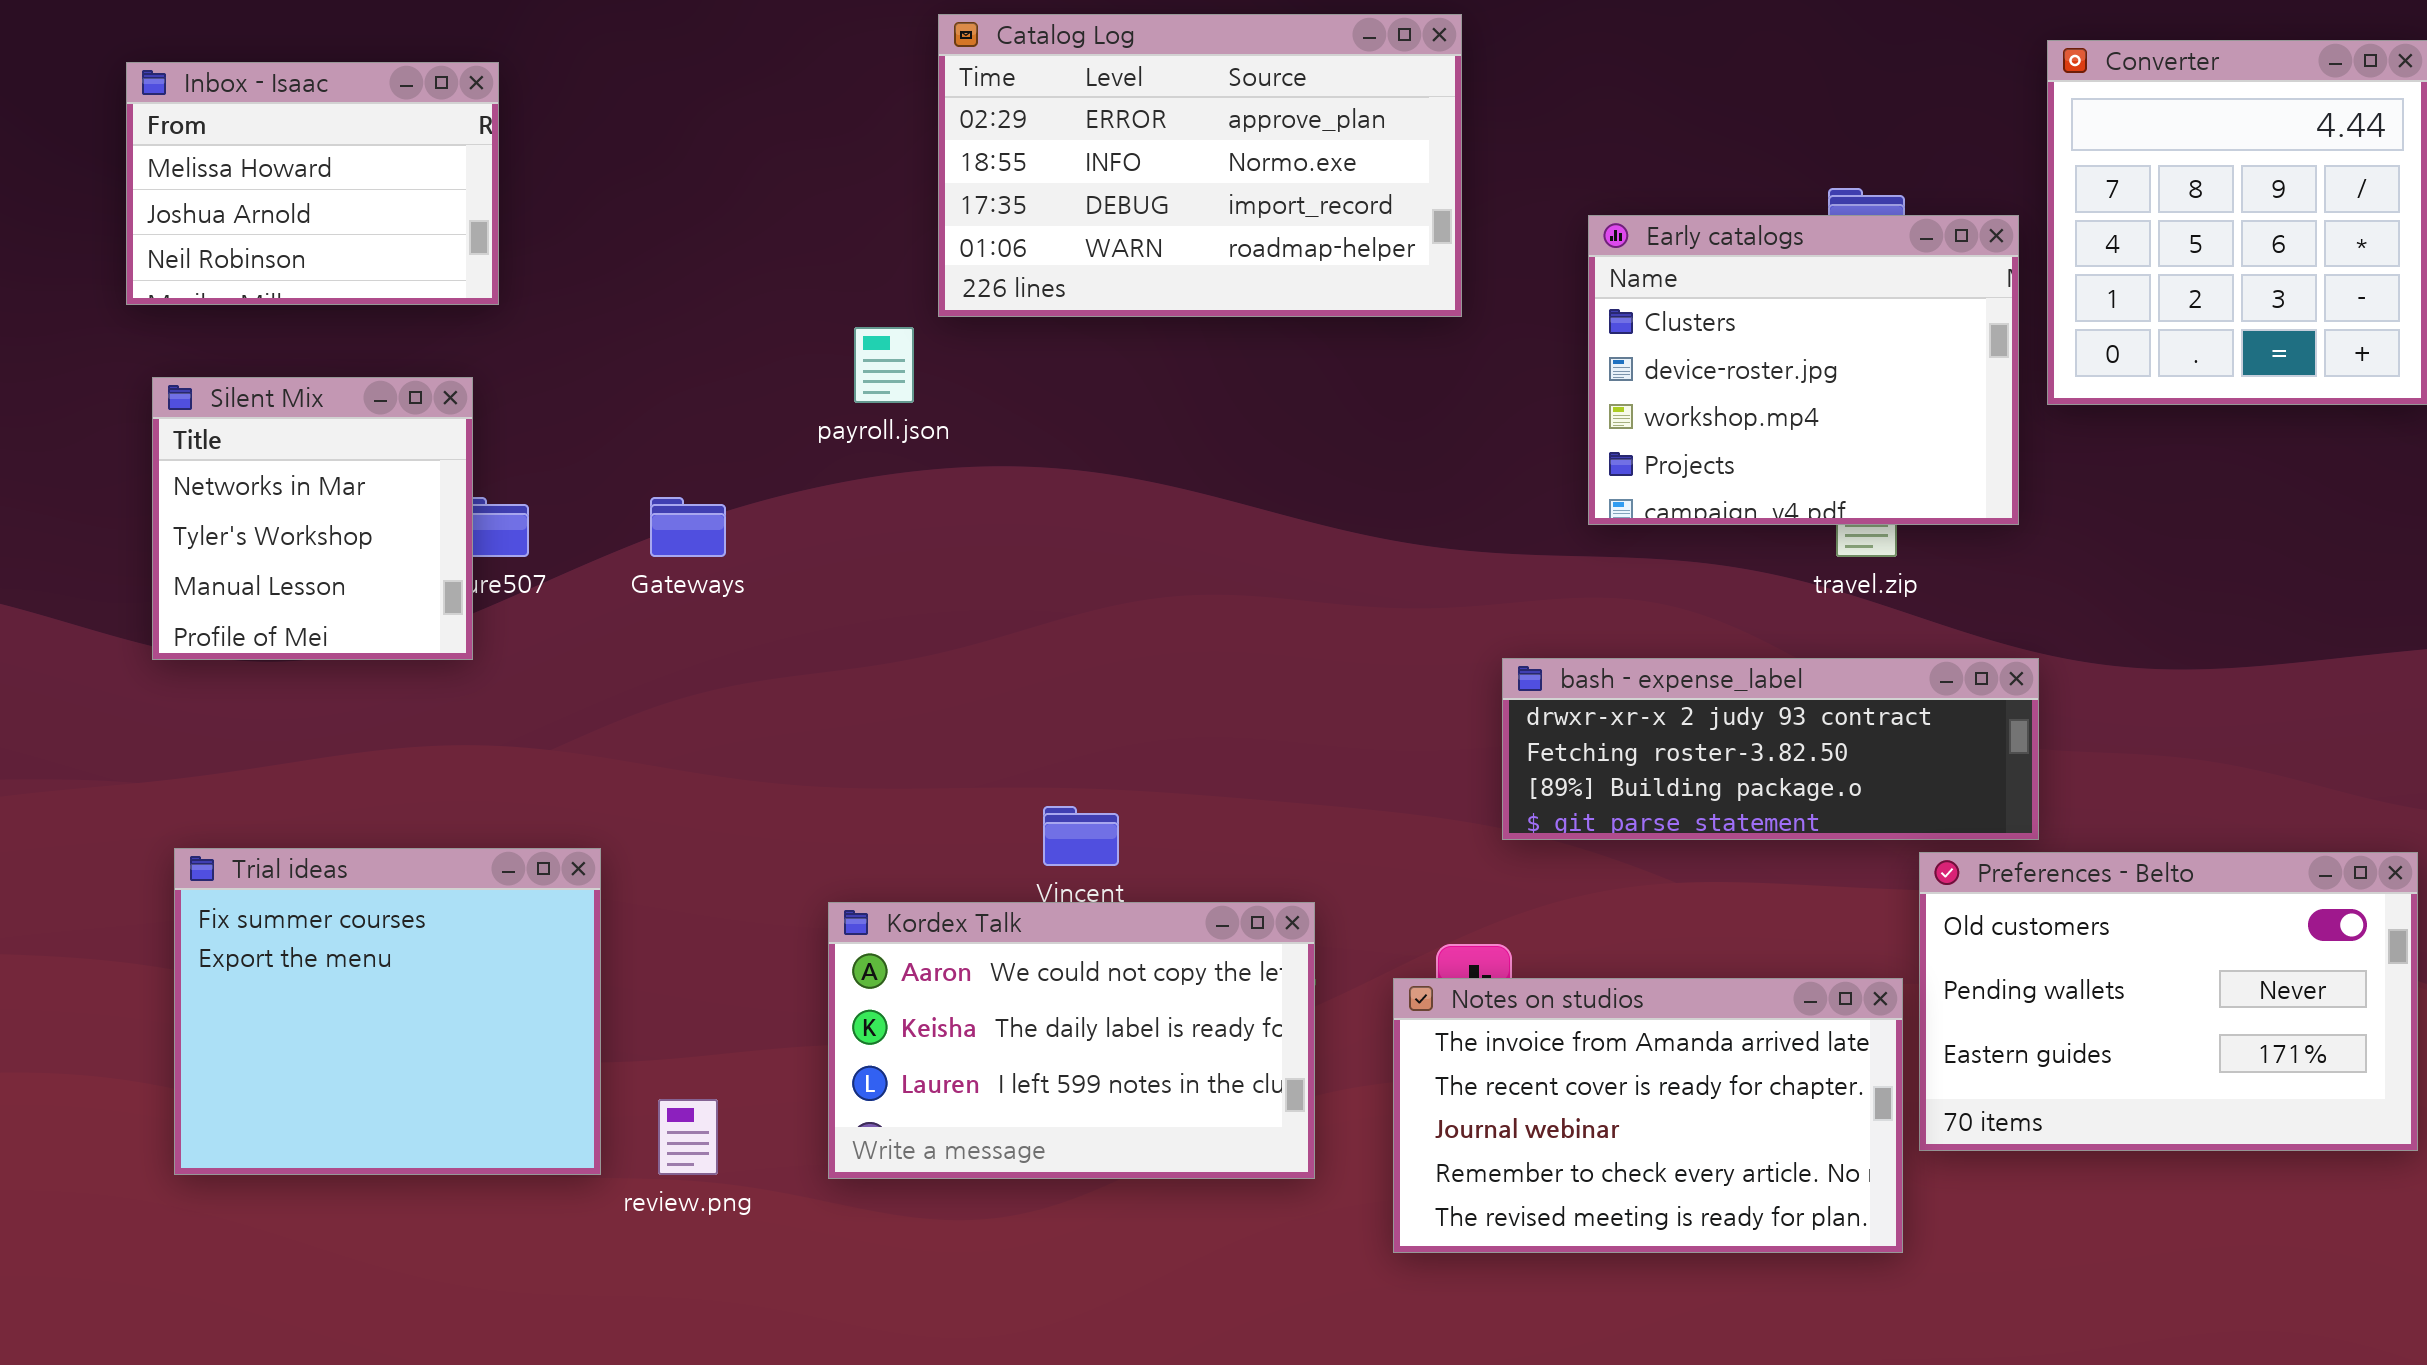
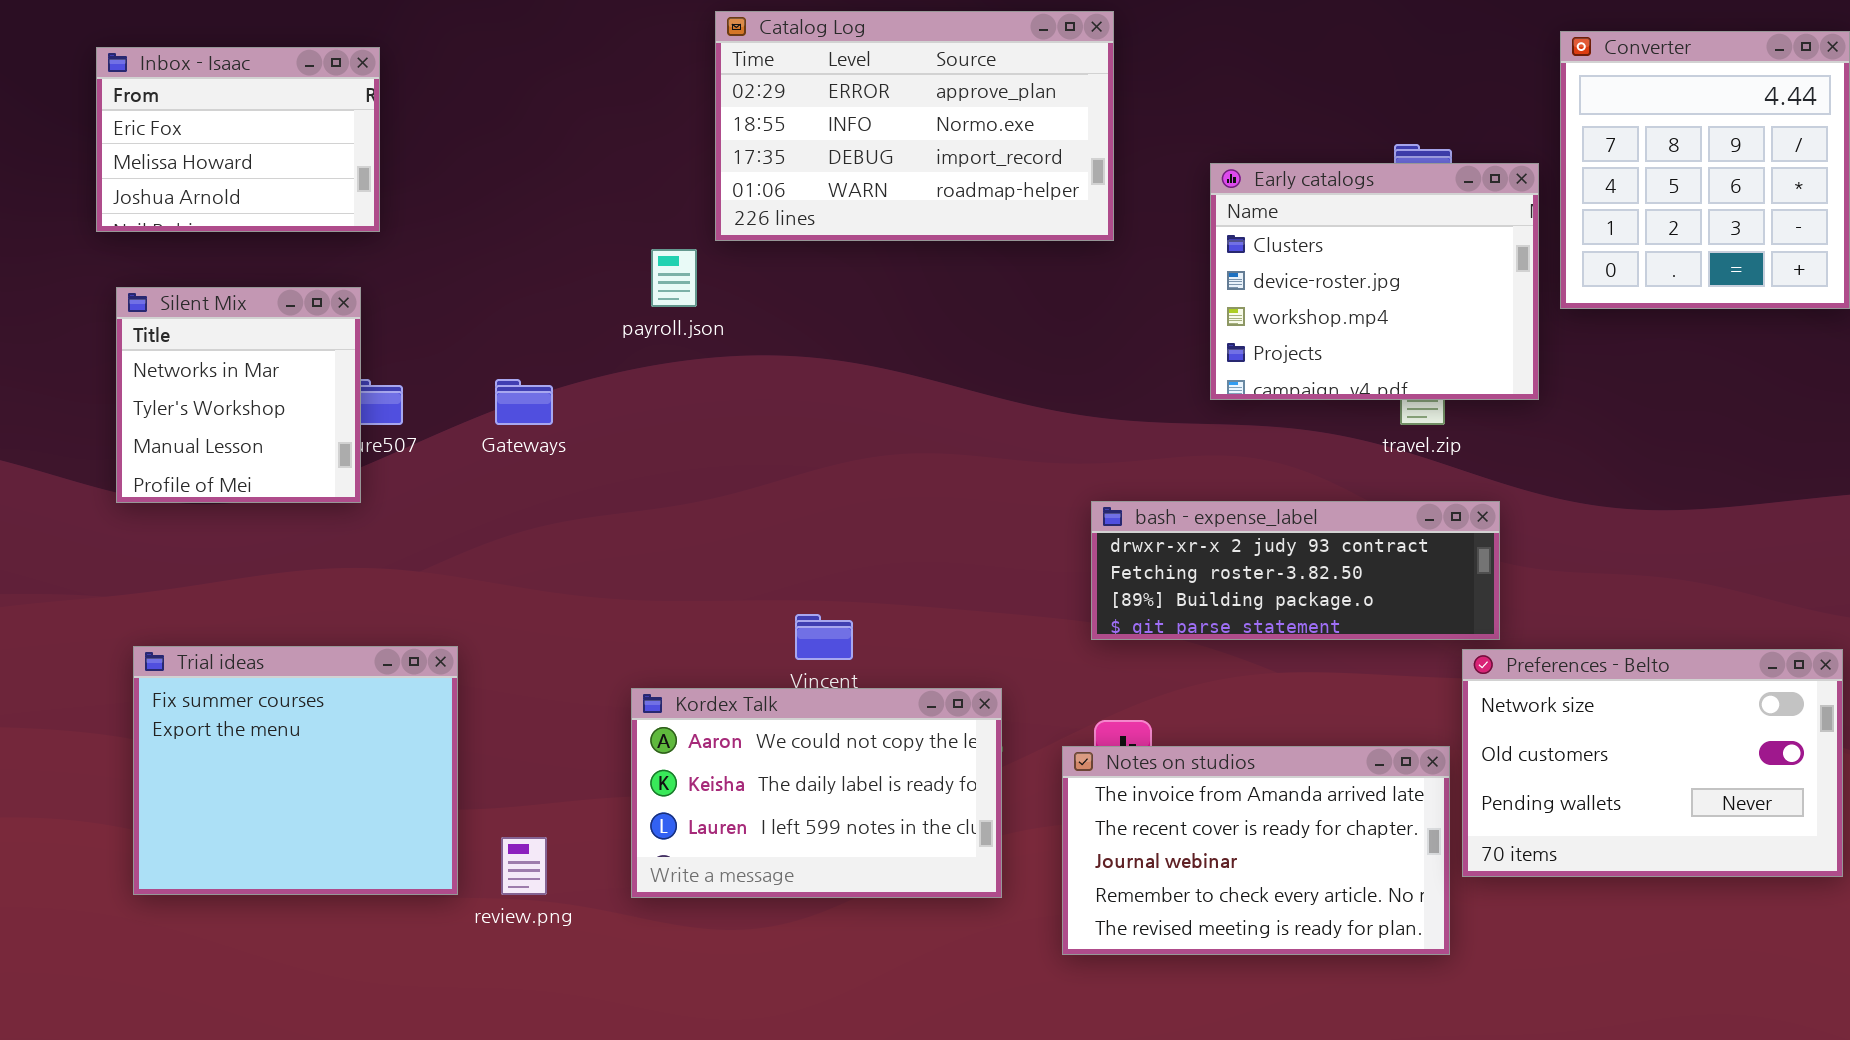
Inbox - Isaac: [126,62,499,305] -> [96,47,380,232], scrolled up 1 row
bash - expense_label: [1502,658,2039,840] -> [1091,501,1500,640], moved
Preferences - Belto: [1919,852,2418,1151] -> [1462,649,1843,877], scrolled up 1 row

